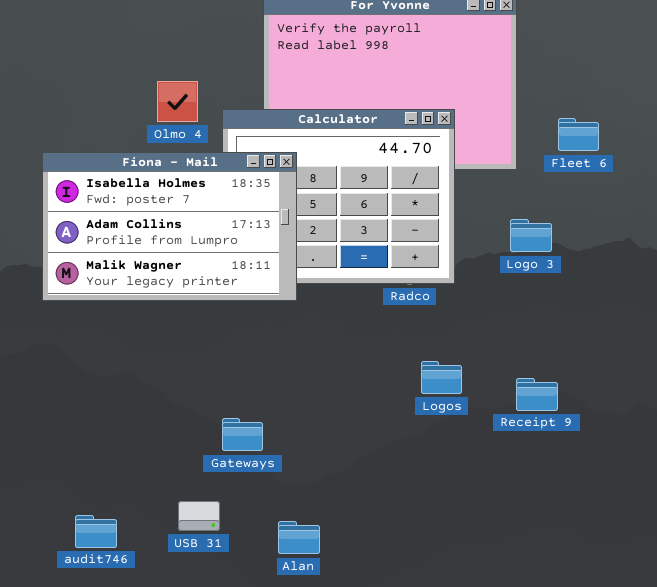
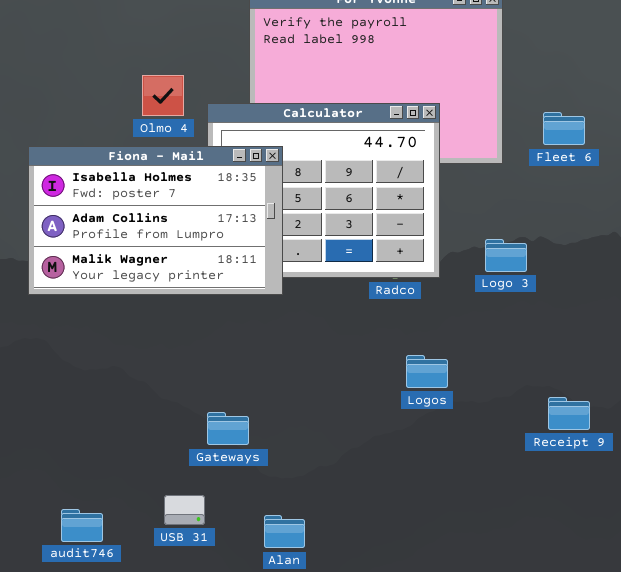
Logo 3: [510,219,552,252] -> [485,239,527,272], moved
Receipt 9: [516,378,558,411] -> [548,397,590,430], moved

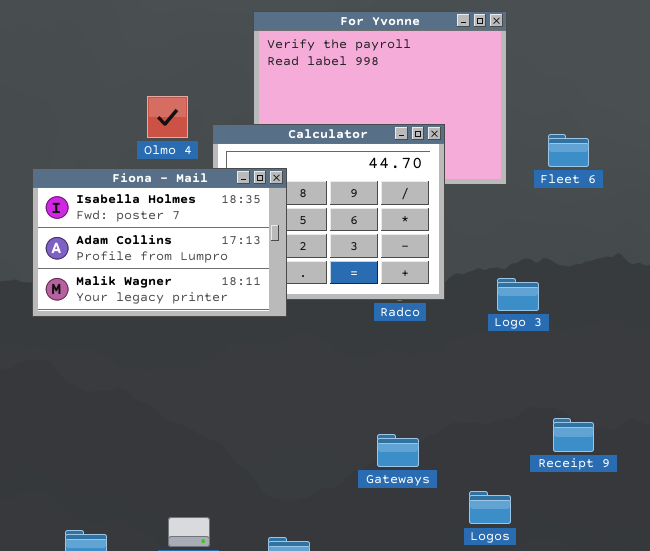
Logo 3: [485,239,527,272] -> [497,278,539,311], moved
Logos: [406,355,448,388] -> [469,491,511,524], moved
Gateways: [207,412,249,445] -> [377,434,419,467], moved

